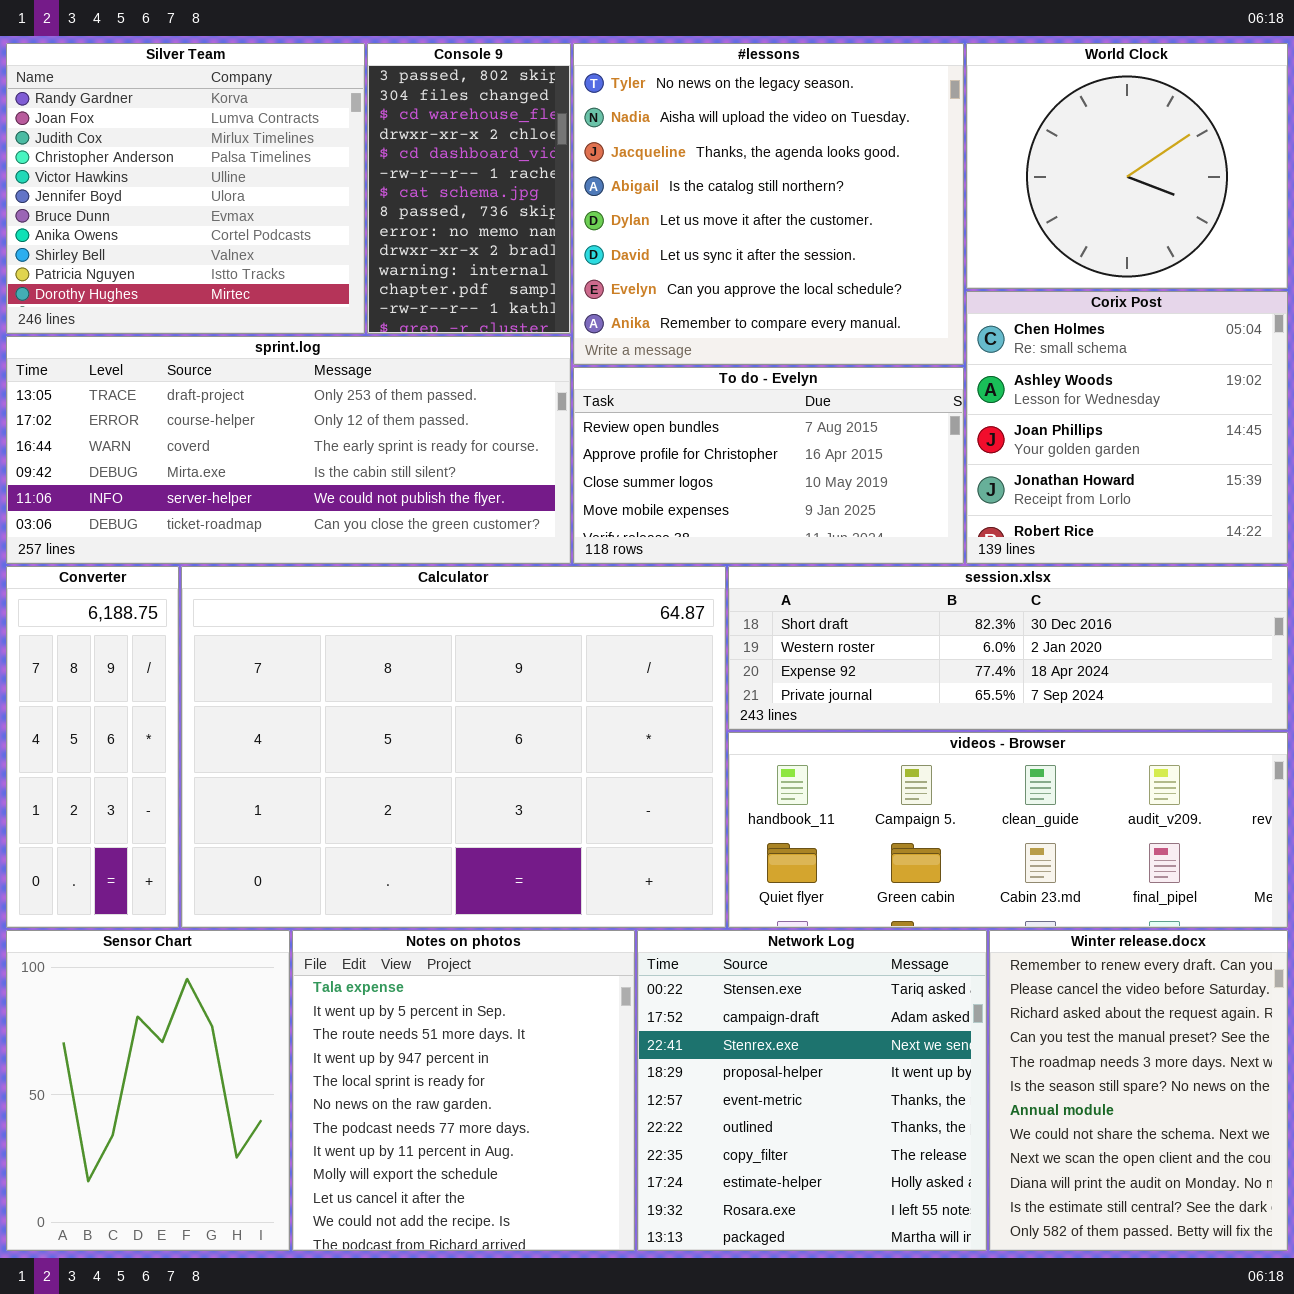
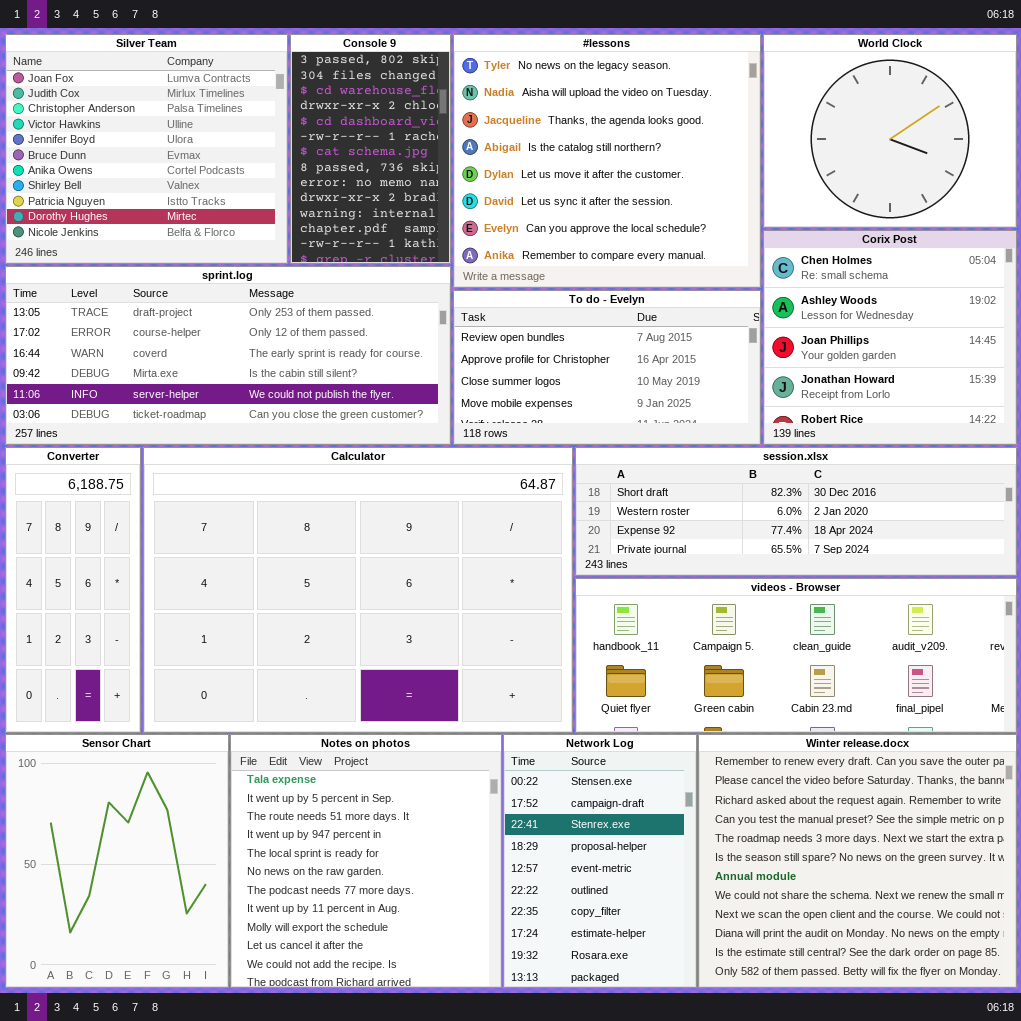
Silver Team: [6,43,365,334] -> [5,34,288,264], scrolled down 1 row
Network Log: [637,930,987,1251] -> [503,734,697,988], resized
Winter release.docx: [989,930,1288,1251] -> [698,734,1017,988], resized

